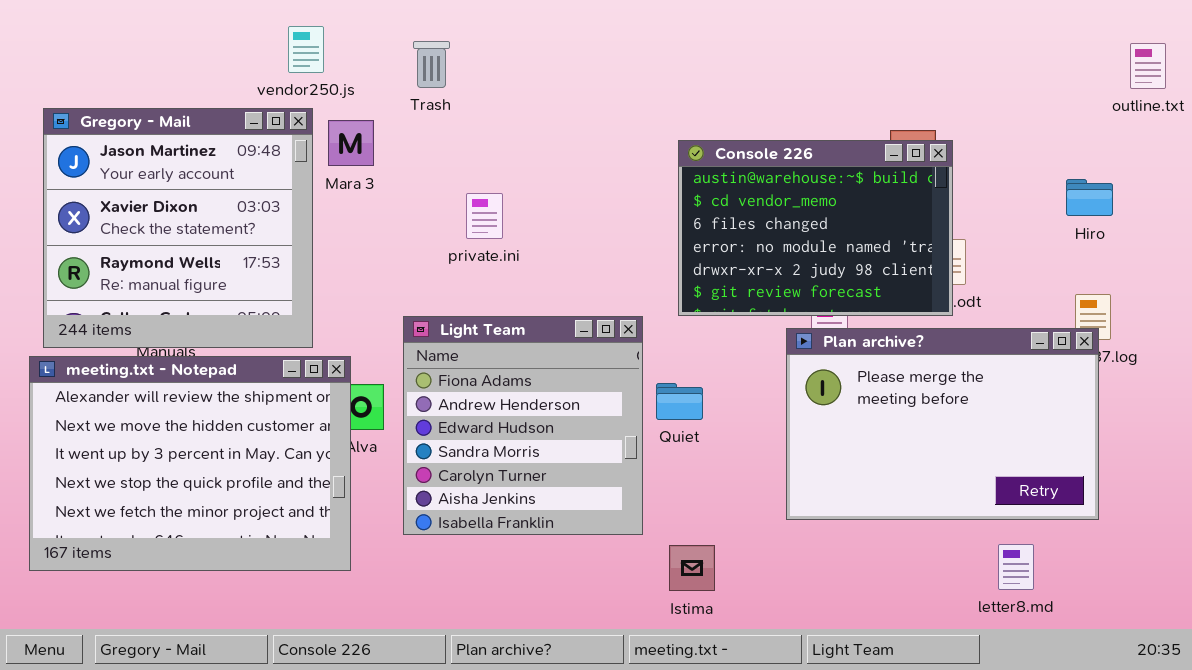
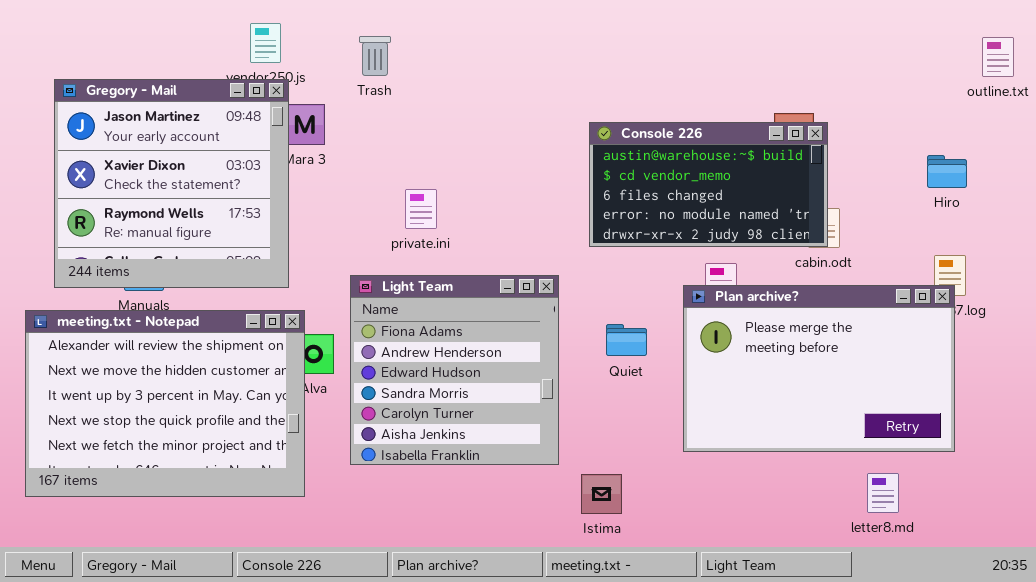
Gregory - Mail: [43,108,313,348] -> [54,79,289,288], moved
Console 226: [678,140,953,316] -> [589,122,828,247], resized
private.ini: [466,193,503,239] -> [405,189,437,229], moved
Quiet: [656,383,703,420] -> [606,324,647,356], moved

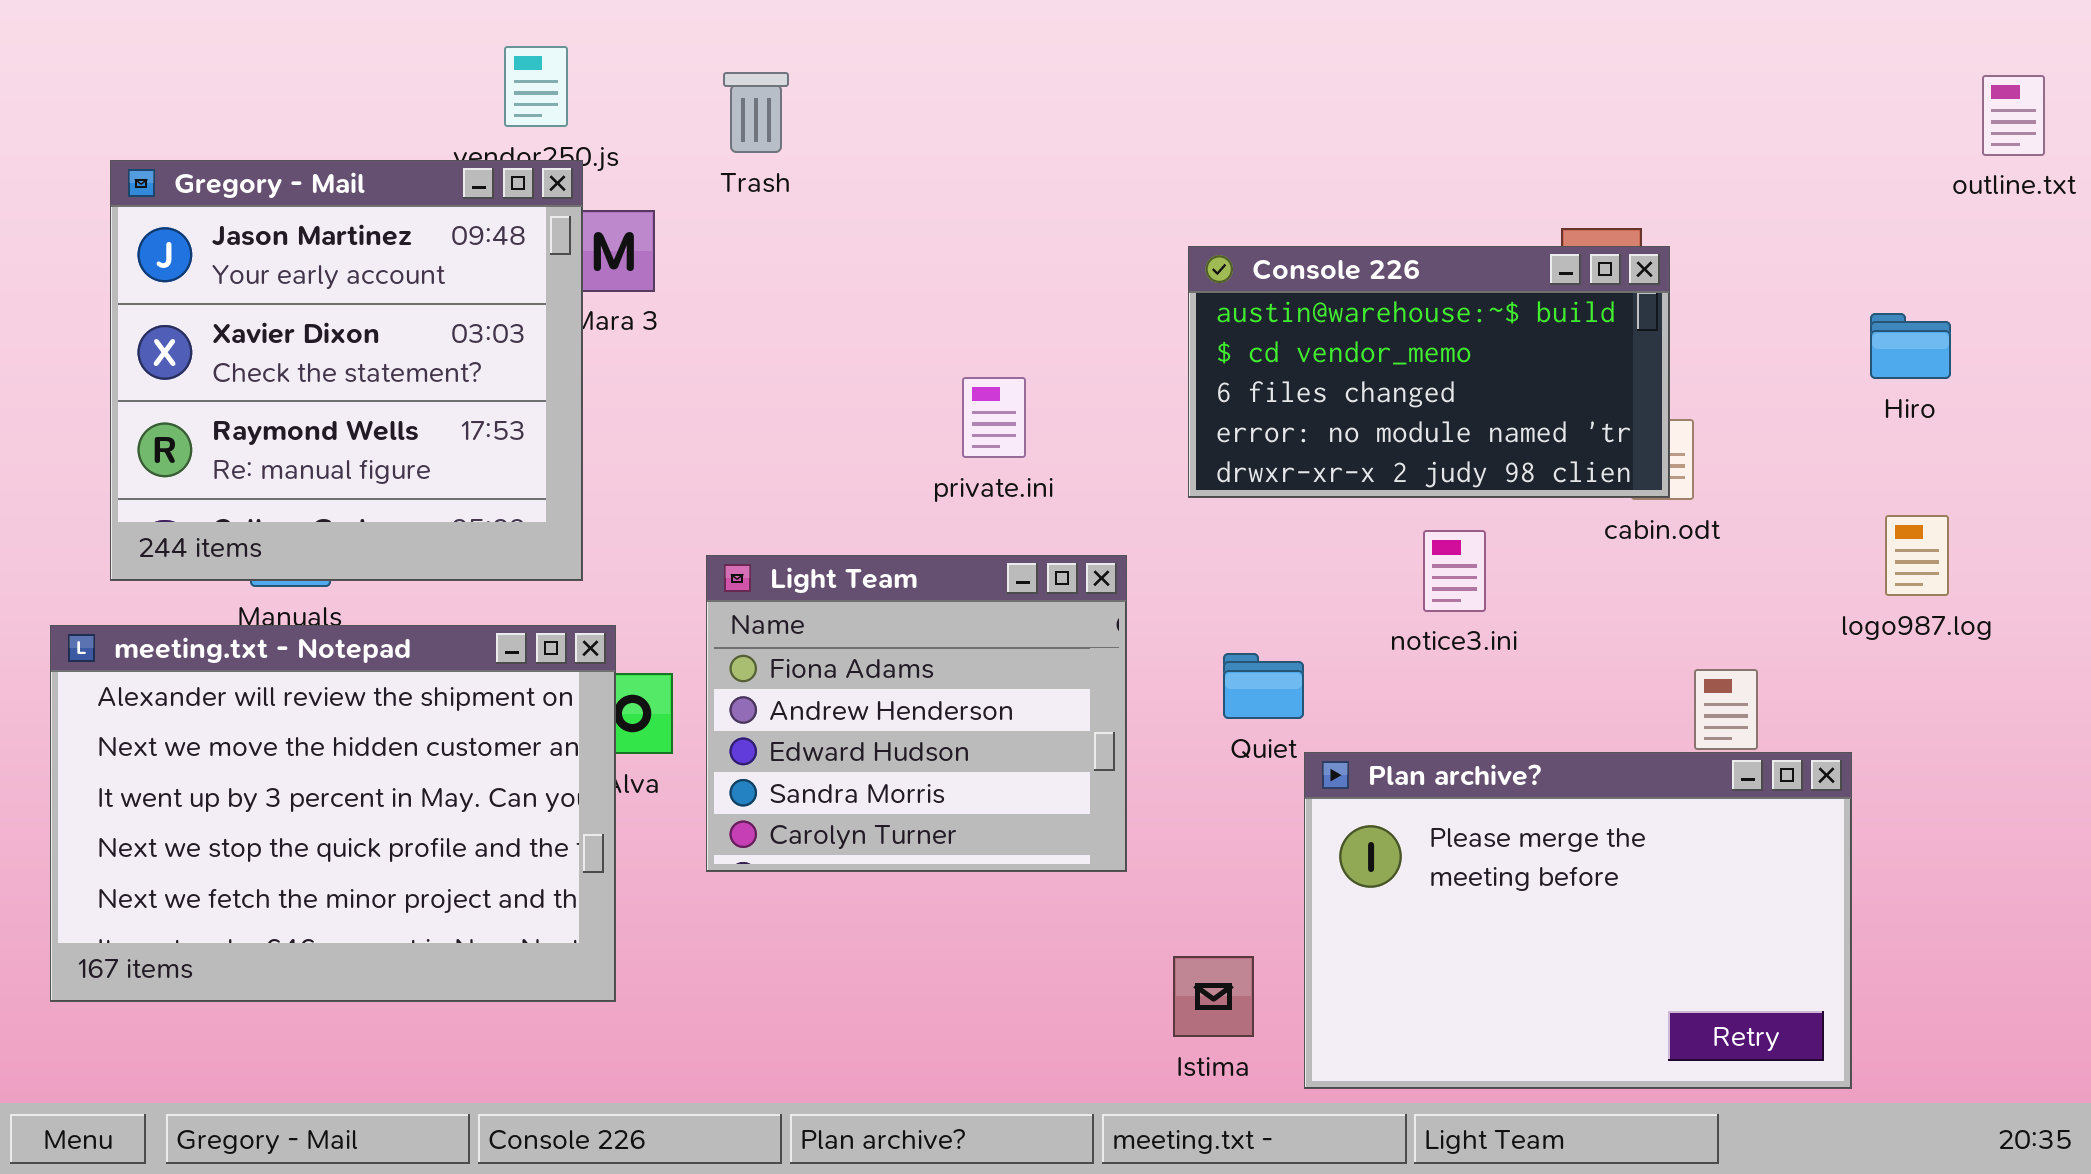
private.ini: [405,189,437,229] -> [962,377,1026,458], moved
Light Team: [350,275,559,465] -> [706,555,1127,872], resized
Plan archive?: [683,285,955,452] -> [1304,752,1852,1089], moved

